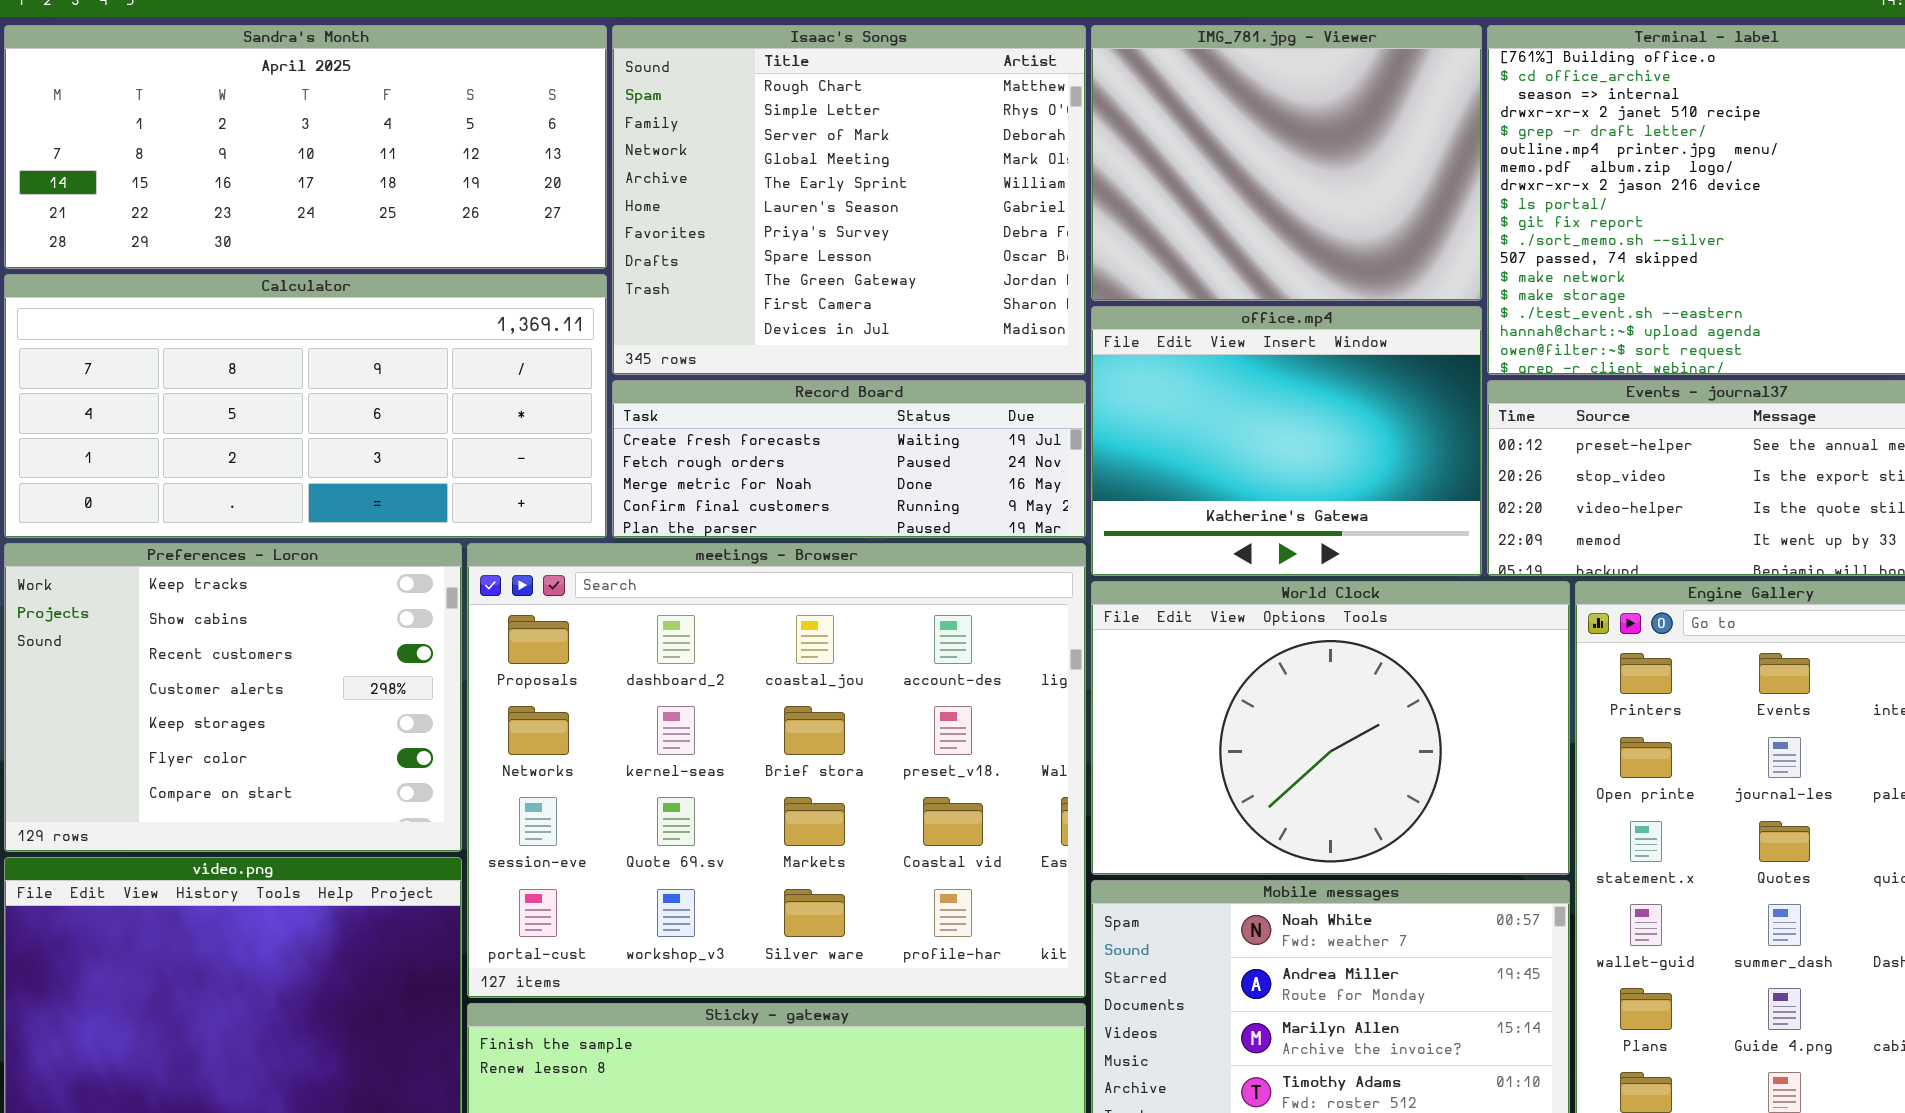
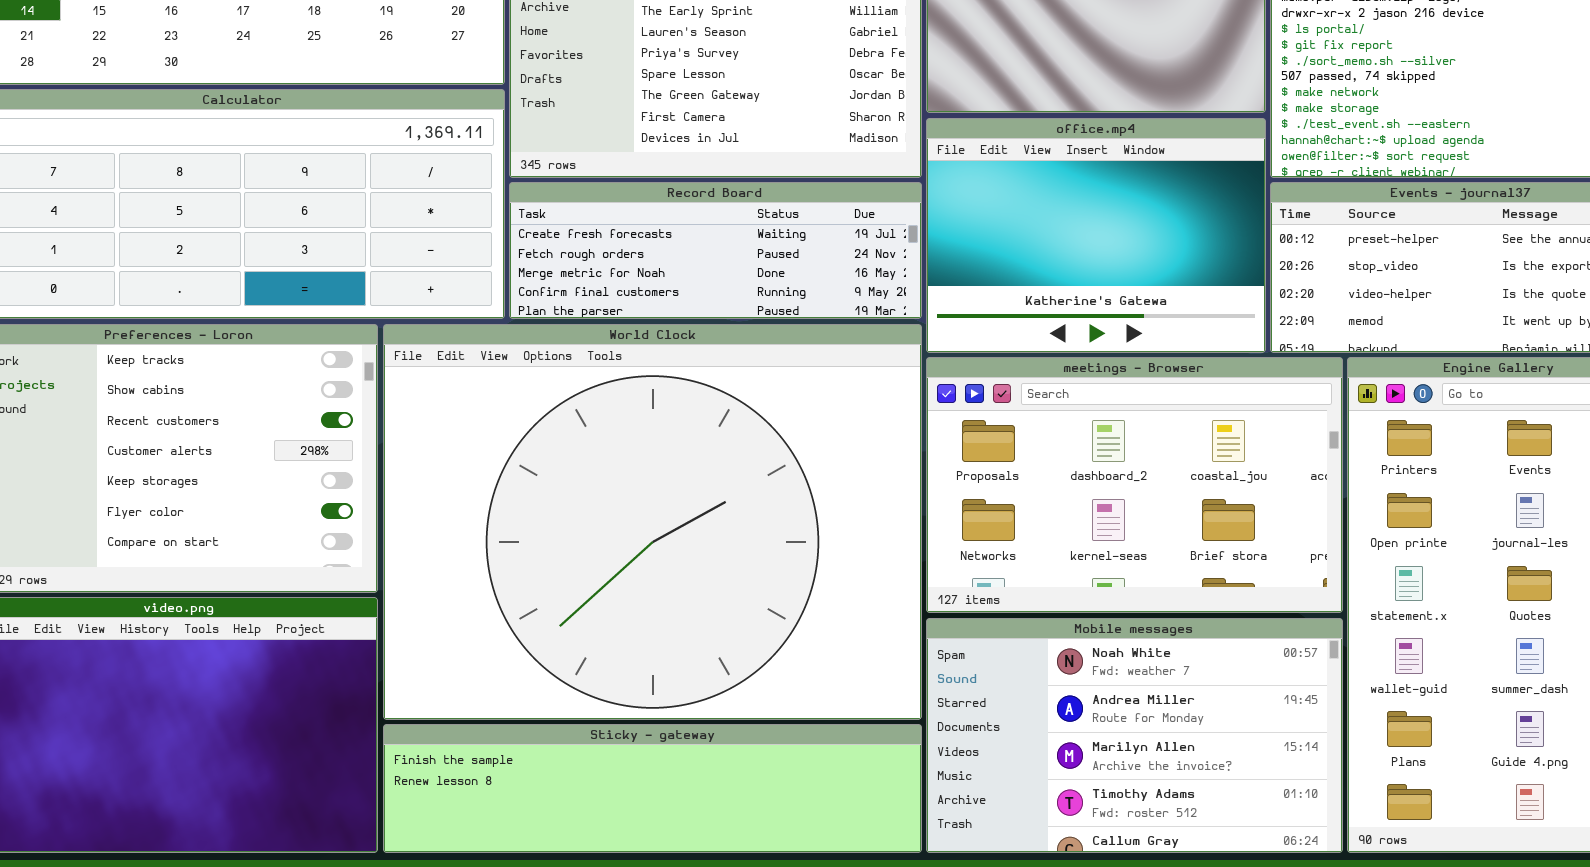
meetings - Browser: [467,543,1086,998] -> [926,357,1343,613], moved, resized
World Clock: [1091,581,1570,875] -> [383,324,922,720], moved, resized

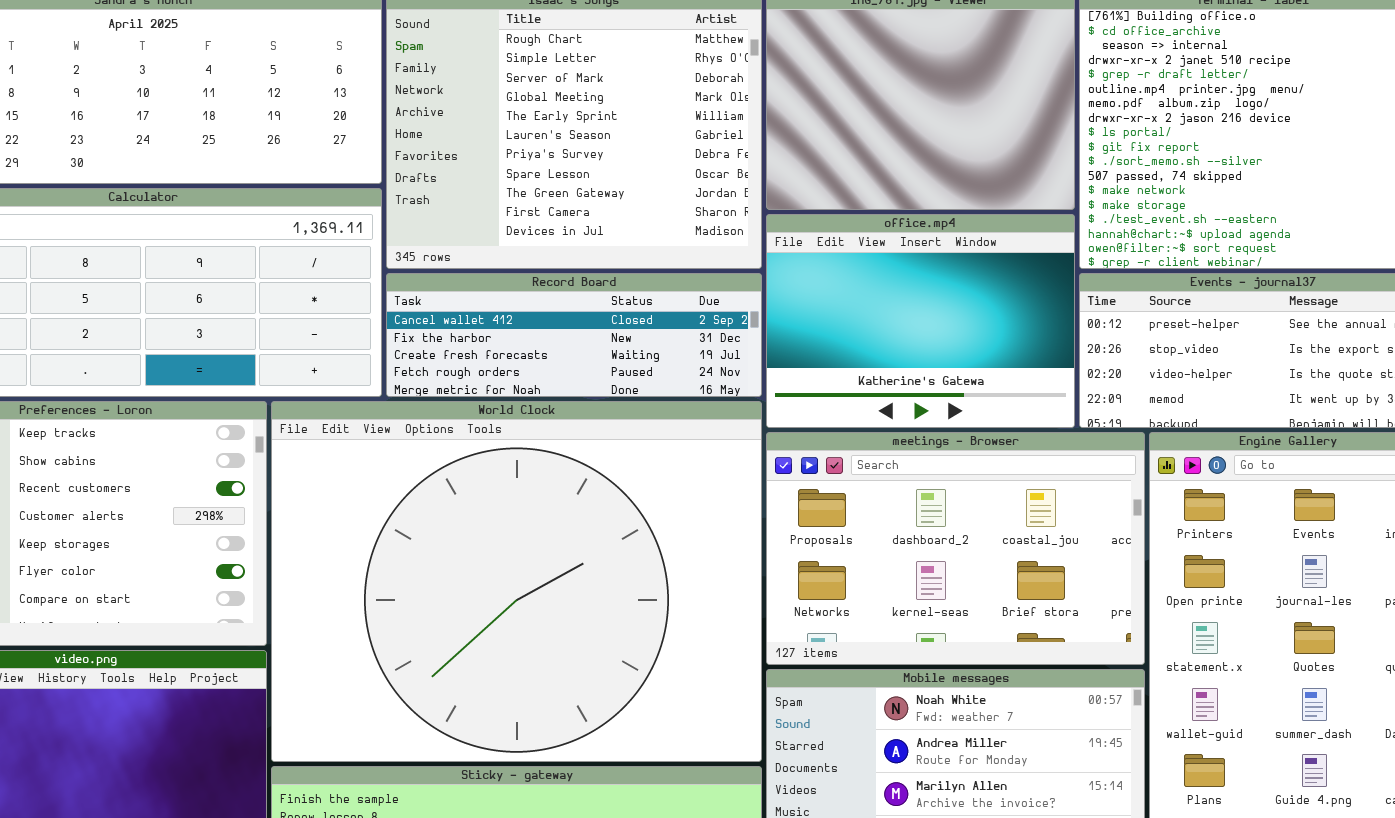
Record Board: [509,182,922,319] -> [386,273,762,397], scrolled up 2 rows

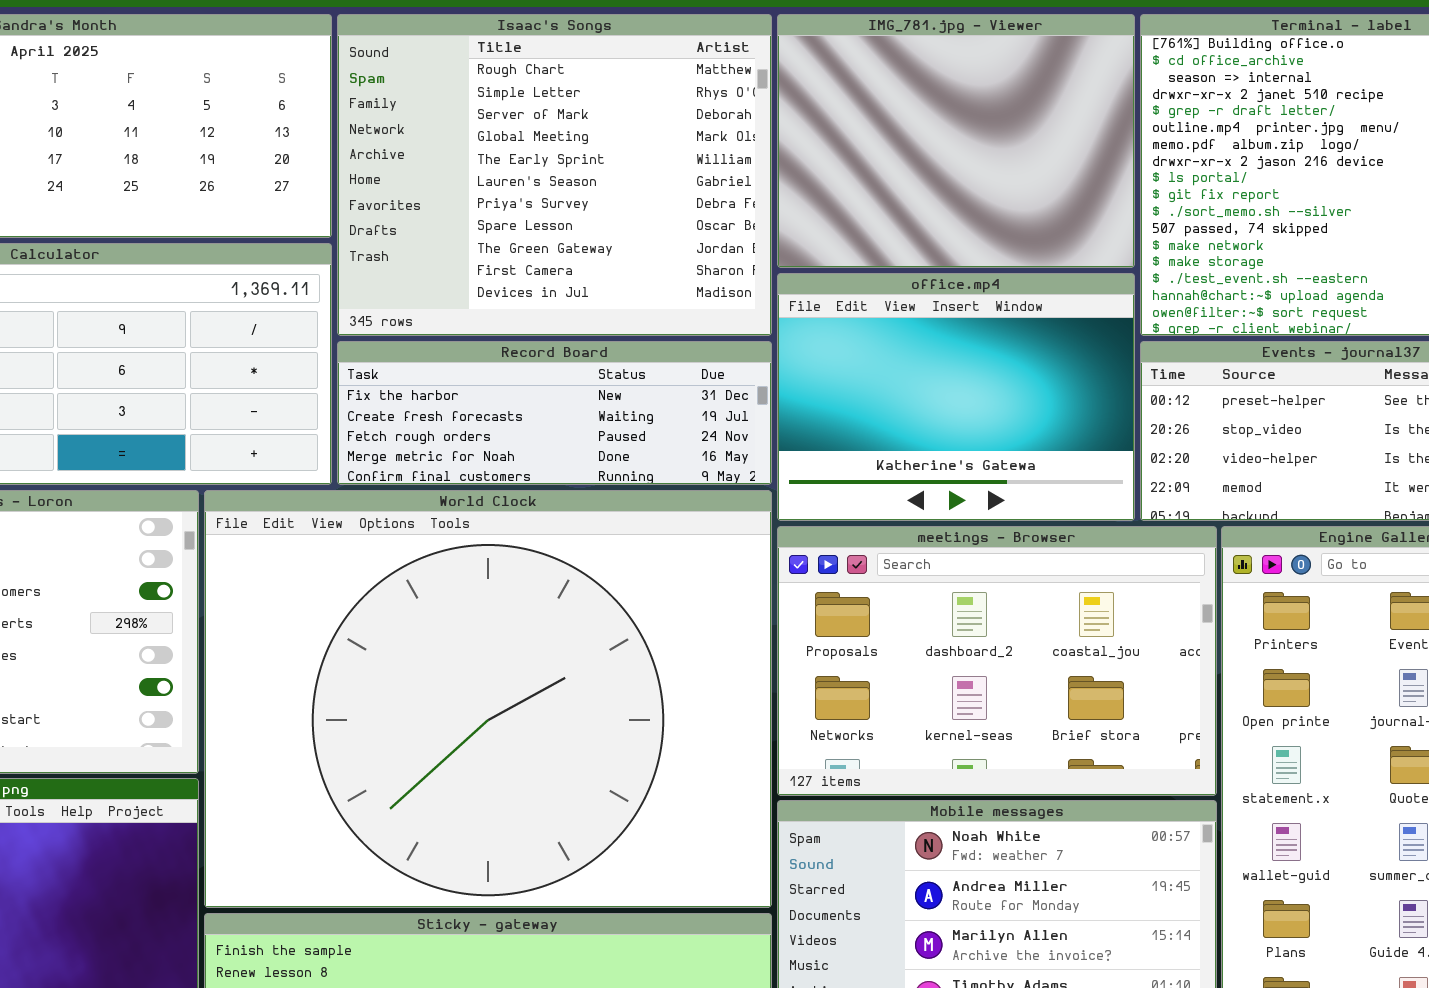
Record Board: [386,273,762,397] -> [337,341,772,485], scrolled down 1 row

